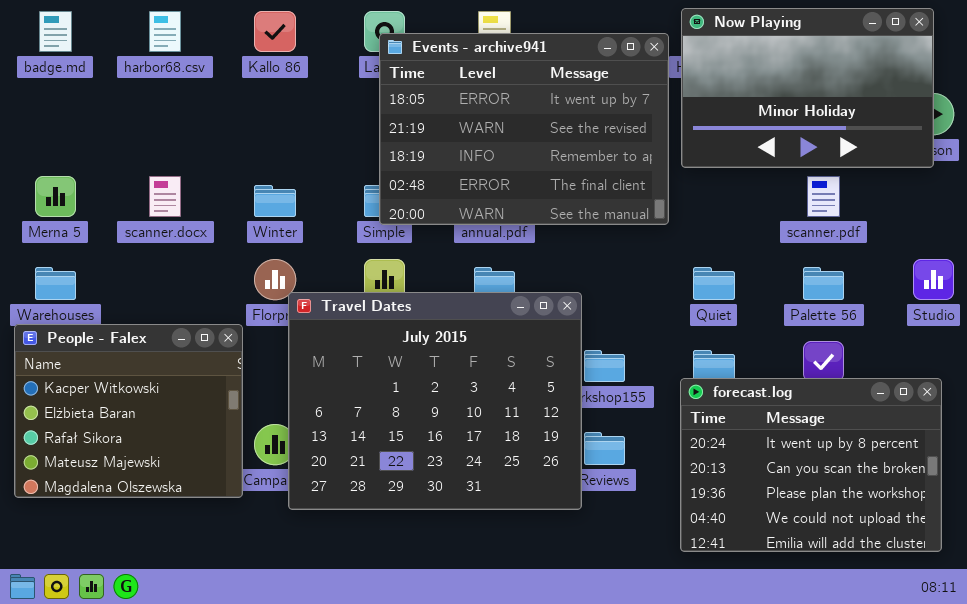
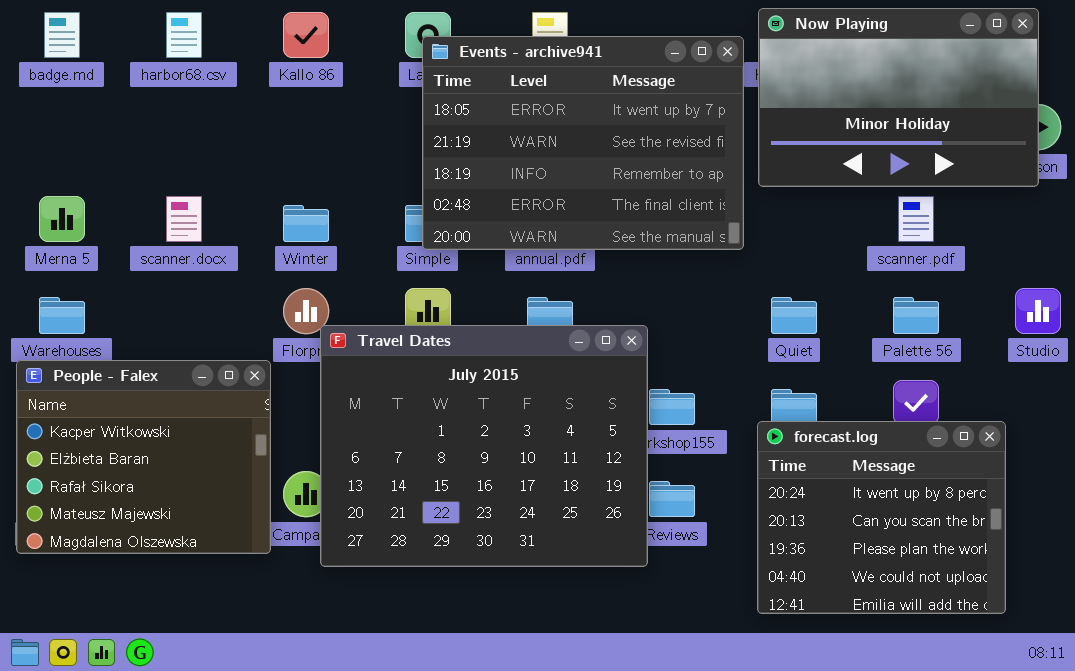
forecast.log: [680,378,942,552] -> [757,421,1006,614], resized

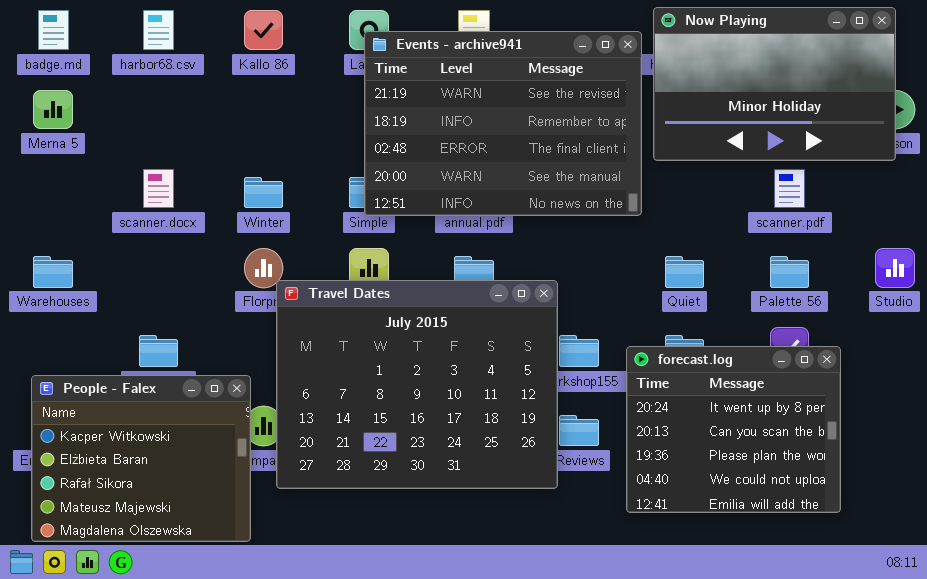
Events - archive941: [422,36,744,250] -> [364,31,642,216], scrolled down 1 row
Merna 5: [39,196,85,242] -> [33,90,73,129], moved
People - Falex: [16,360,271,554] -> [31,375,251,542], moved
forecast.log: [757,421,1006,614] -> [626,346,841,513], moved

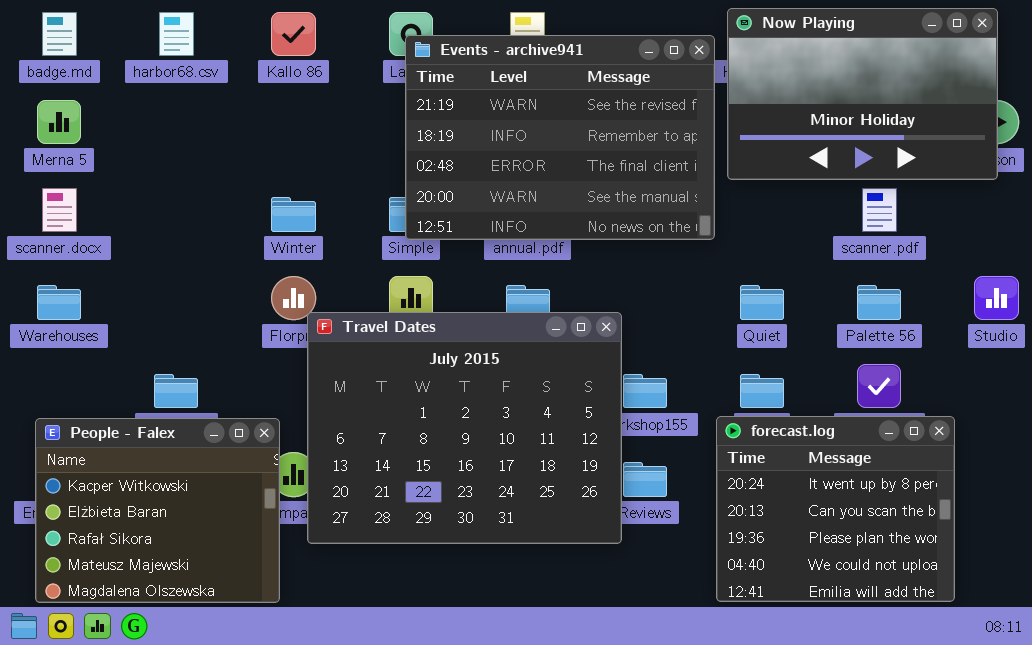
scanner.docx: [143,169,174,208] -> [42,188,77,232], moved
forecast.log: [626,346,841,513] -> [716,416,955,602], moved

